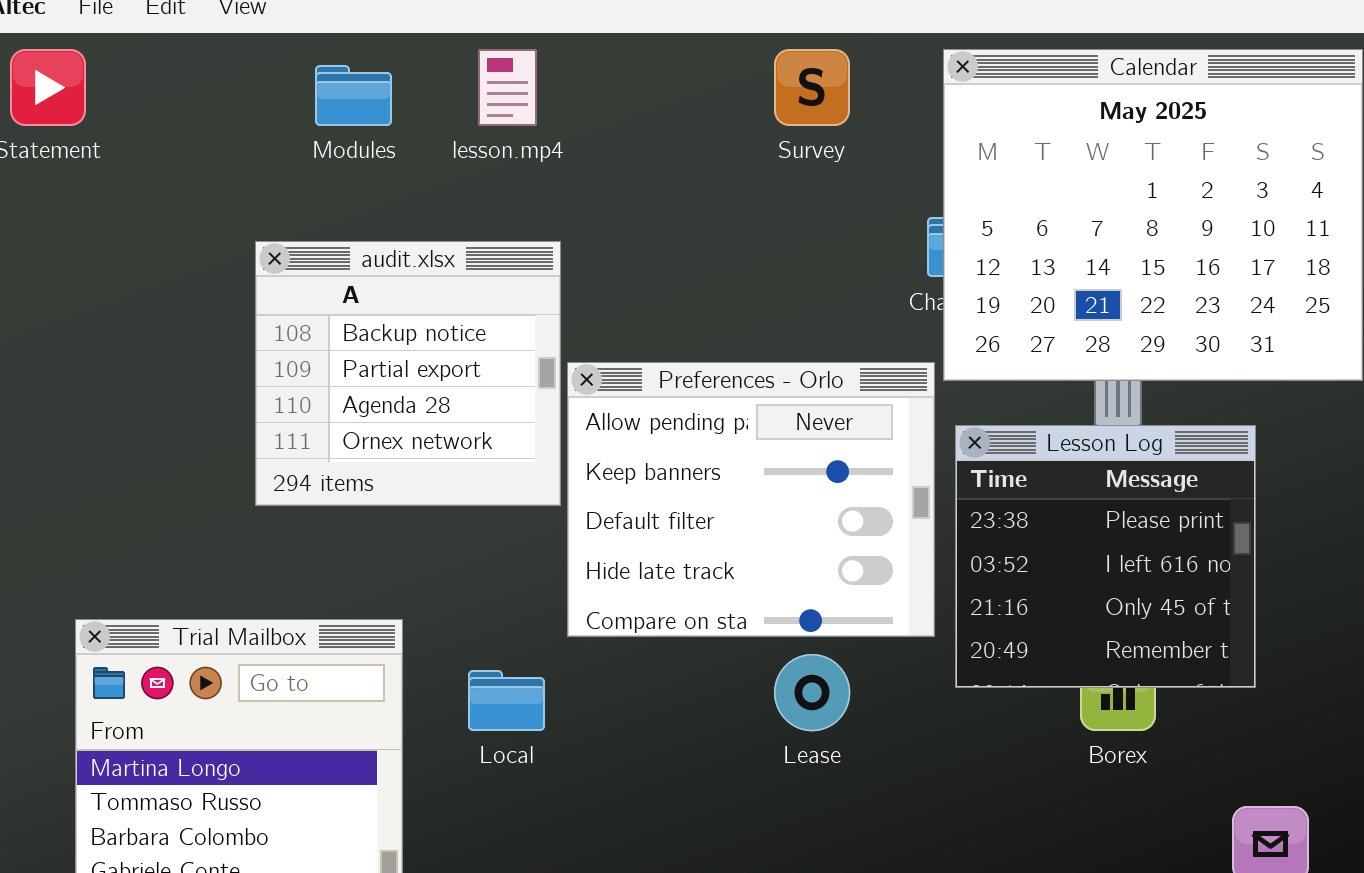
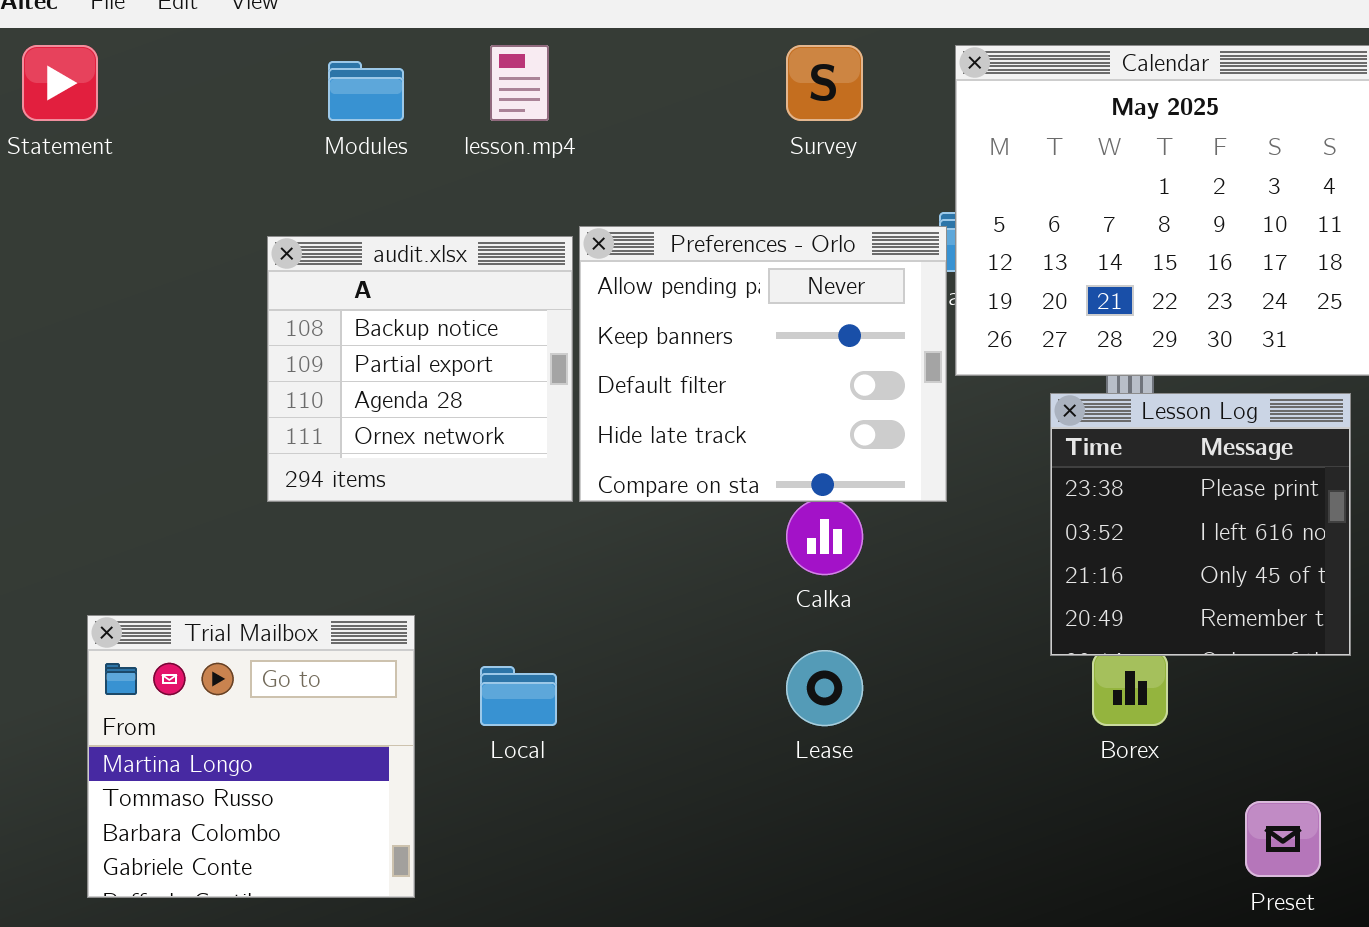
Preferences - Orlo: [567,362,935,637] -> [579,226,947,502], moved
Lesson Log: [955,425,1256,688] -> [1050,393,1351,656], moved

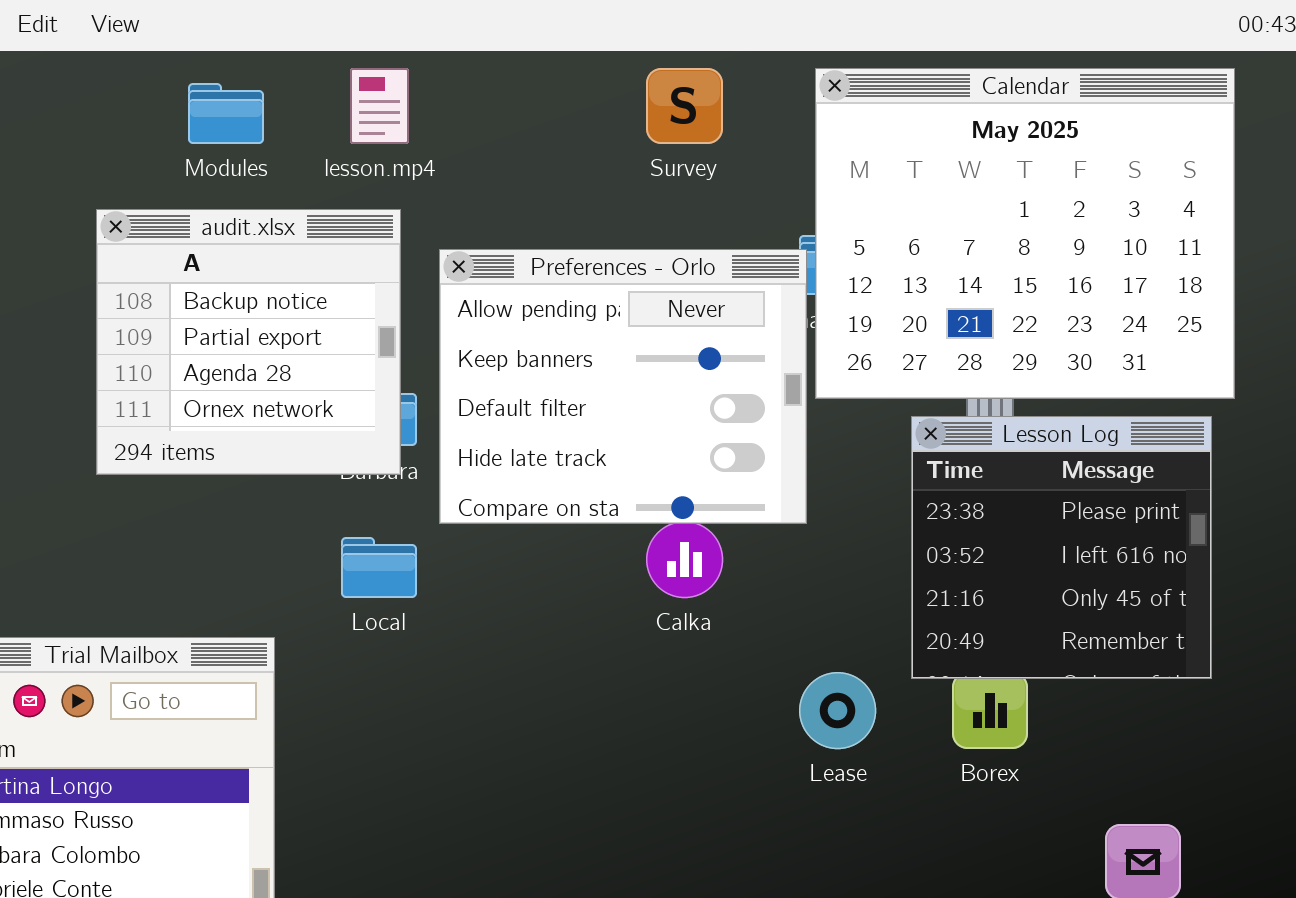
audit.xlsx: [267,236,573,502] -> [96,209,401,475], moved
Lease: [786,650,863,726] -> [799,672,876,749], moved
Local: [480,666,557,726] -> [341,537,417,598], moved

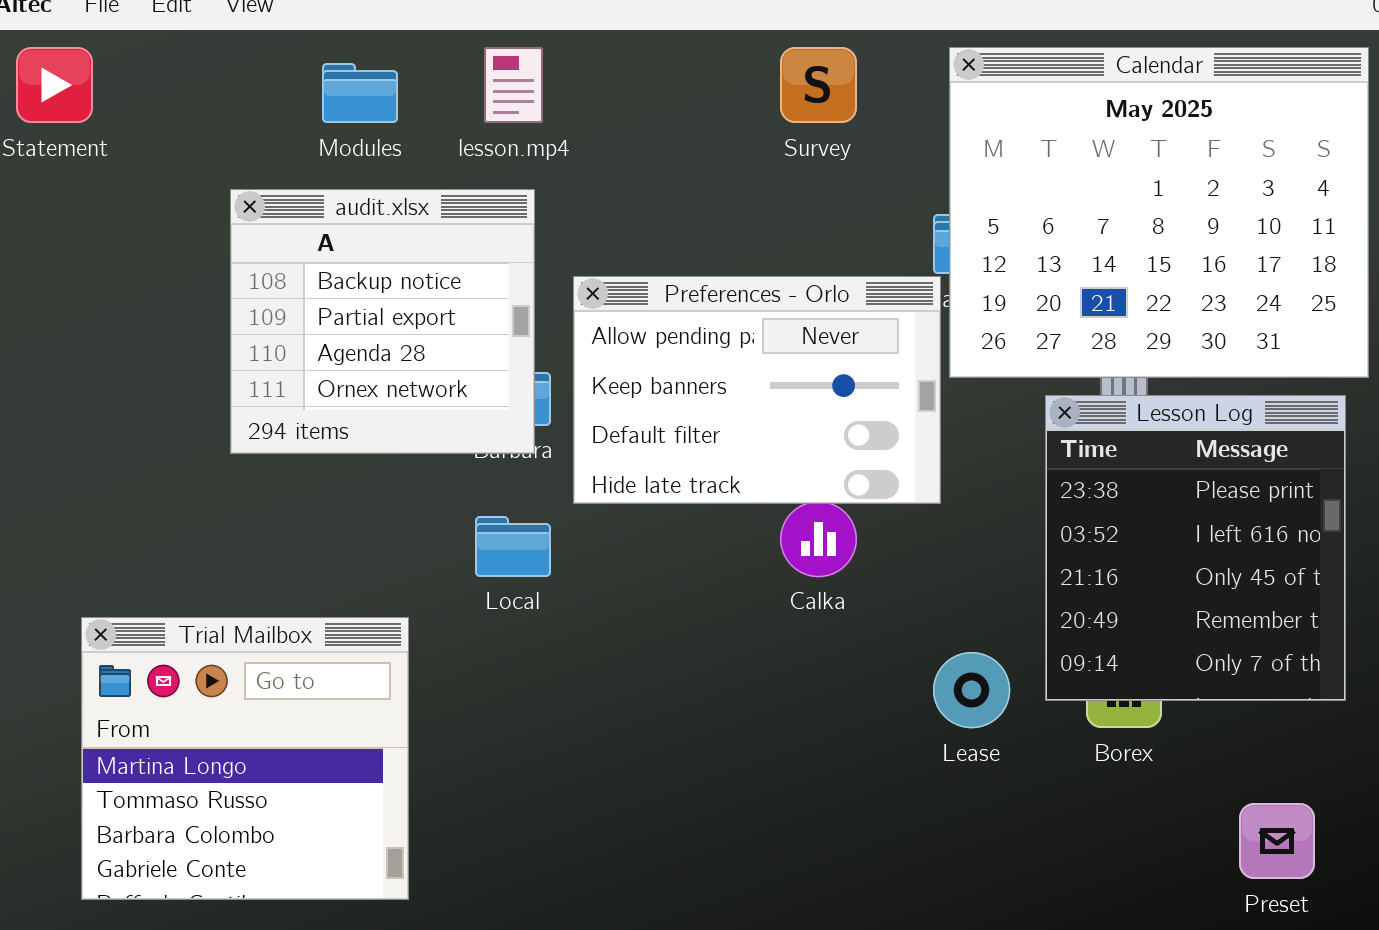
Preferences - Orlo: [439,249,807,524] -> [573,276,941,504], resized
Lesson Log: [911,416,1212,679] -> [1045,395,1346,701], resized

